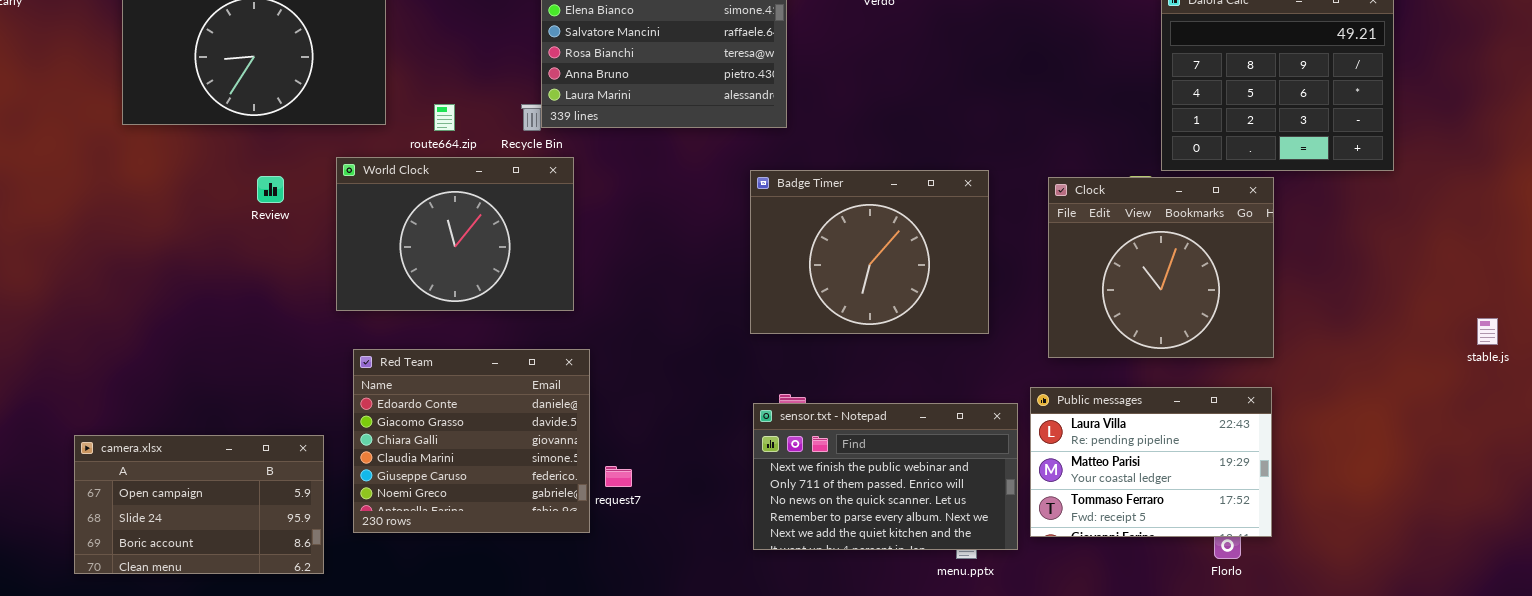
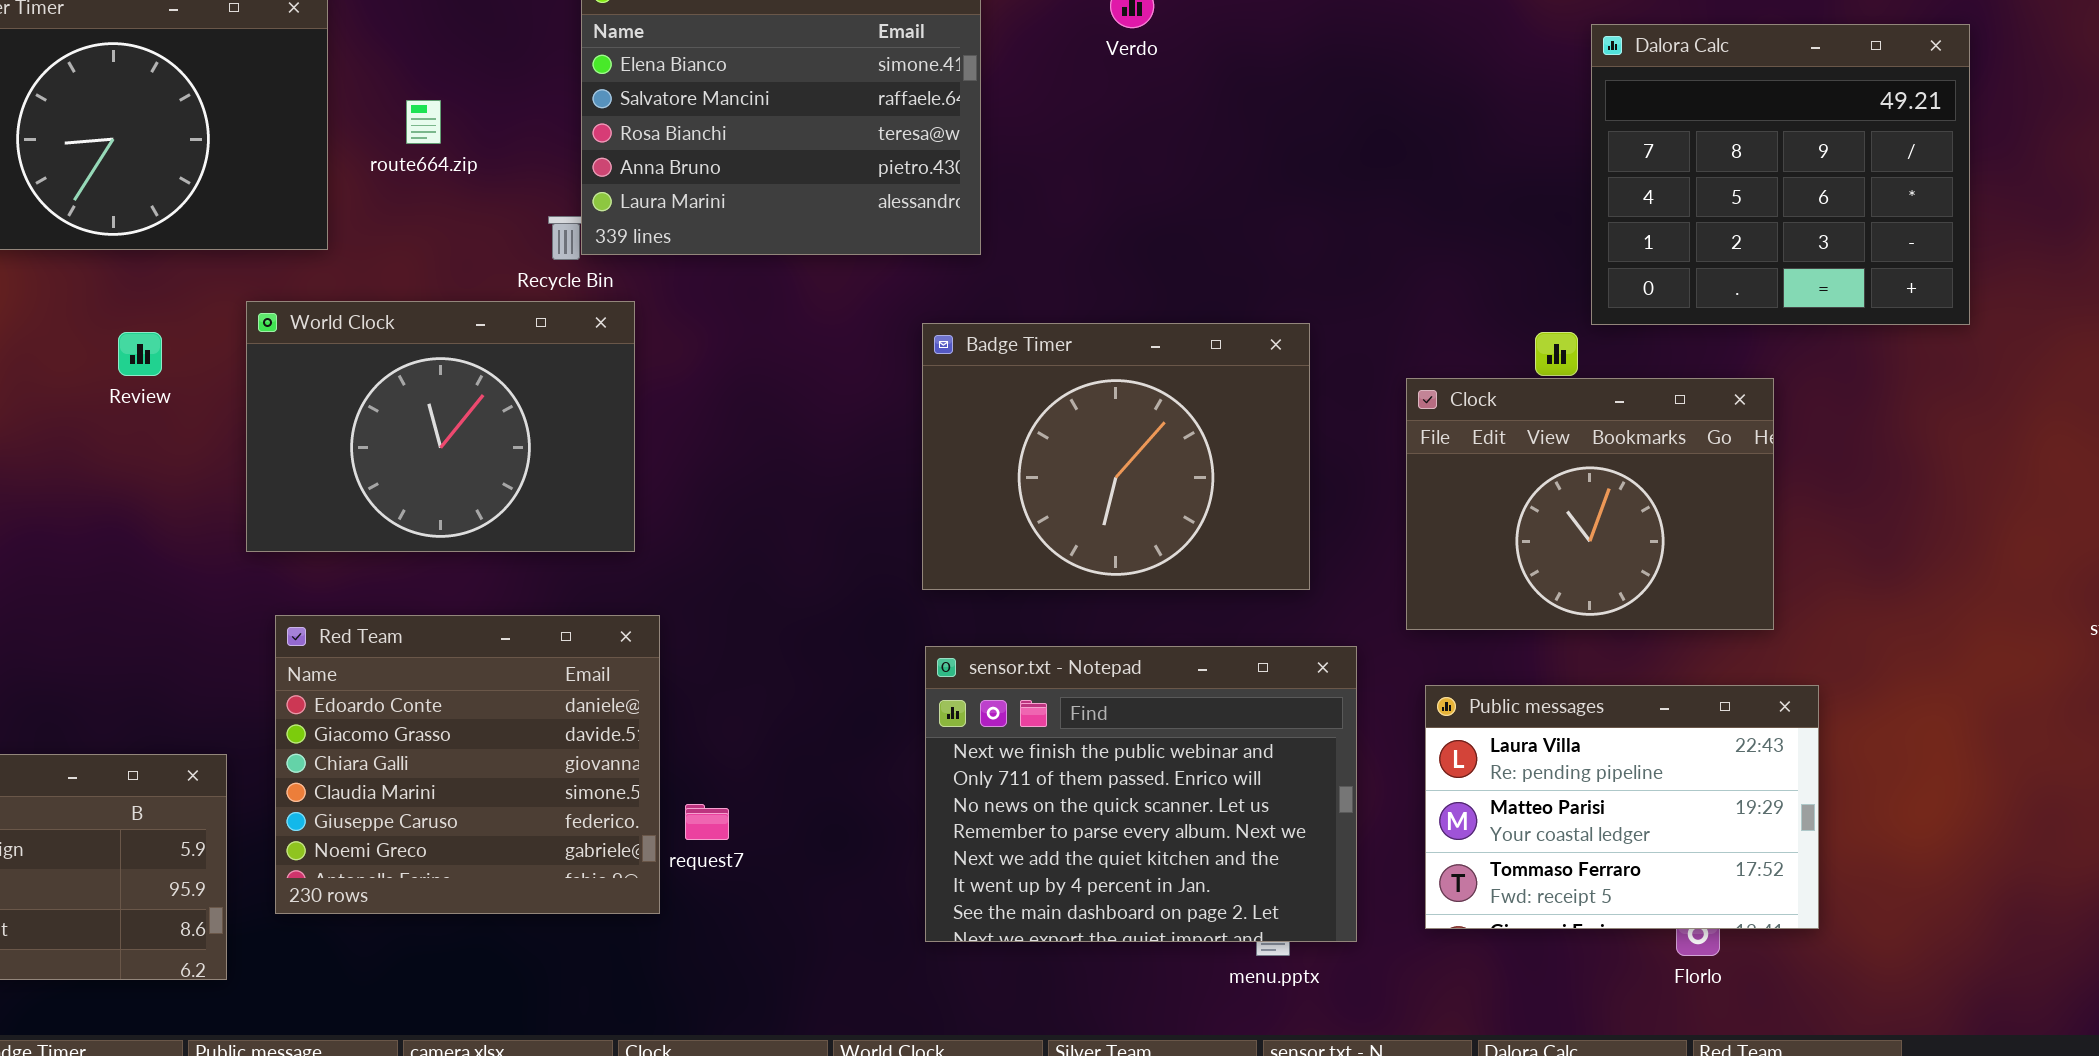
route664.zip: [434,104,455,131] -> [406,100,441,144], moved
Clock: [1048,177,1274,358] -> [1406,378,1774,630], resized
Public messages: [1030,387,1272,537] -> [1425,685,1819,929], moved
sensor.txt - Notepad: [753,403,1018,550] -> [925,646,1357,942], resized

